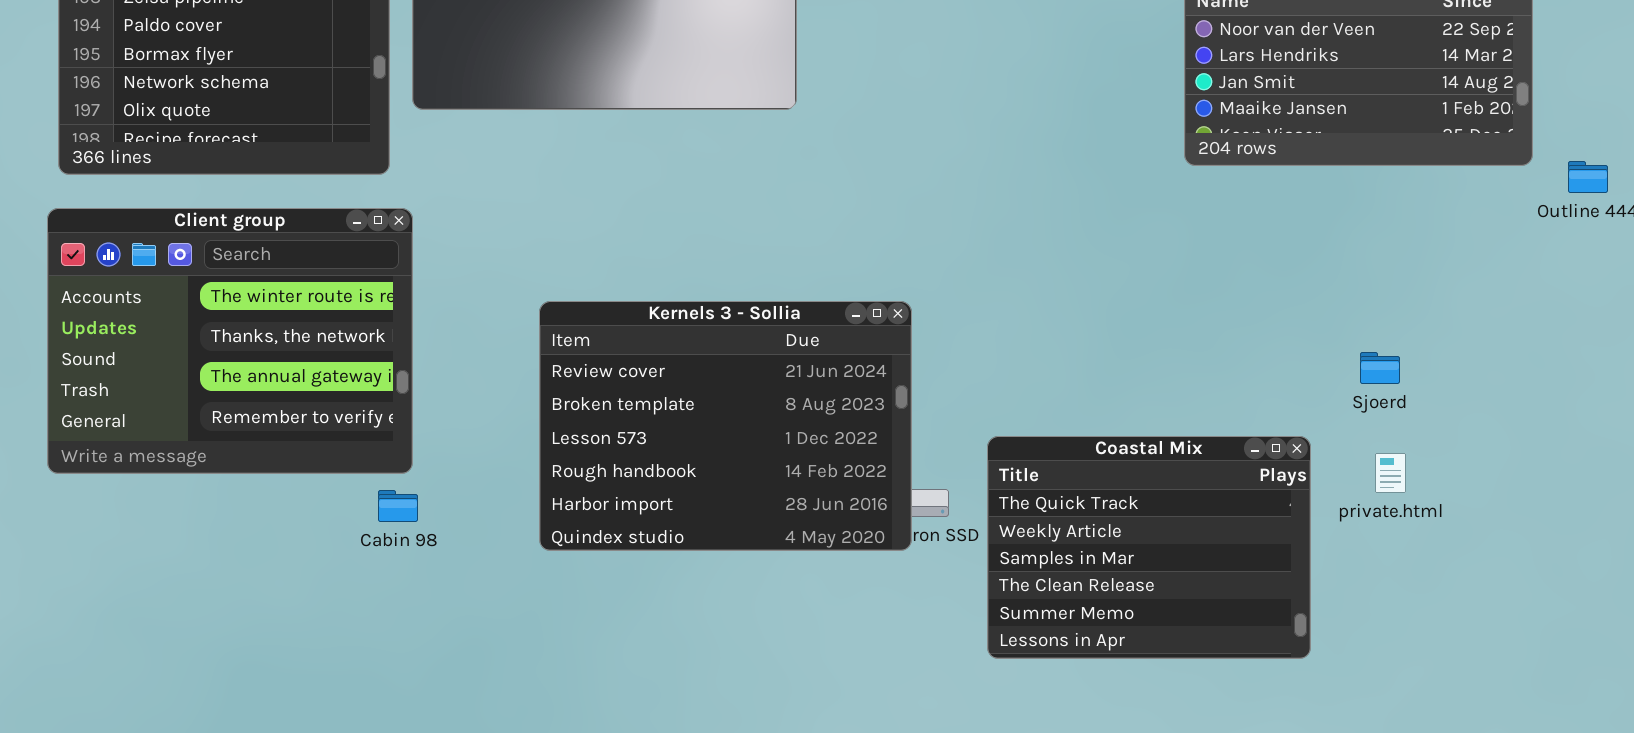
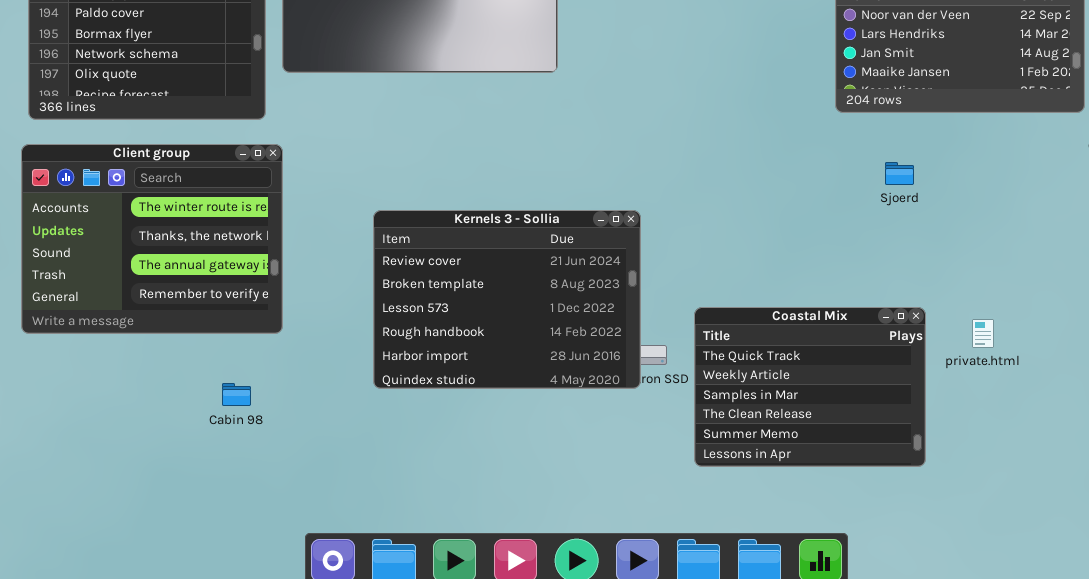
Sjoerd: [1360,352,1400,384] -> [885,162,914,185], moved
Cabin 98: [378,490,418,522] -> [222,383,251,406], moved

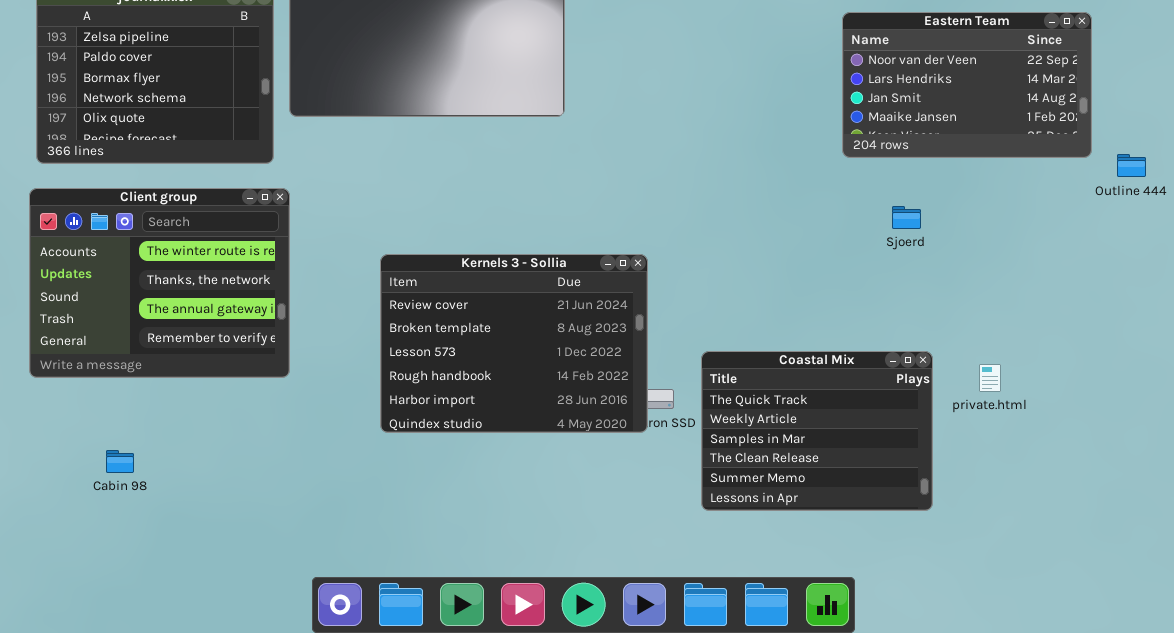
Cabin 98: [222,383,251,406] -> [106,450,134,473], moved

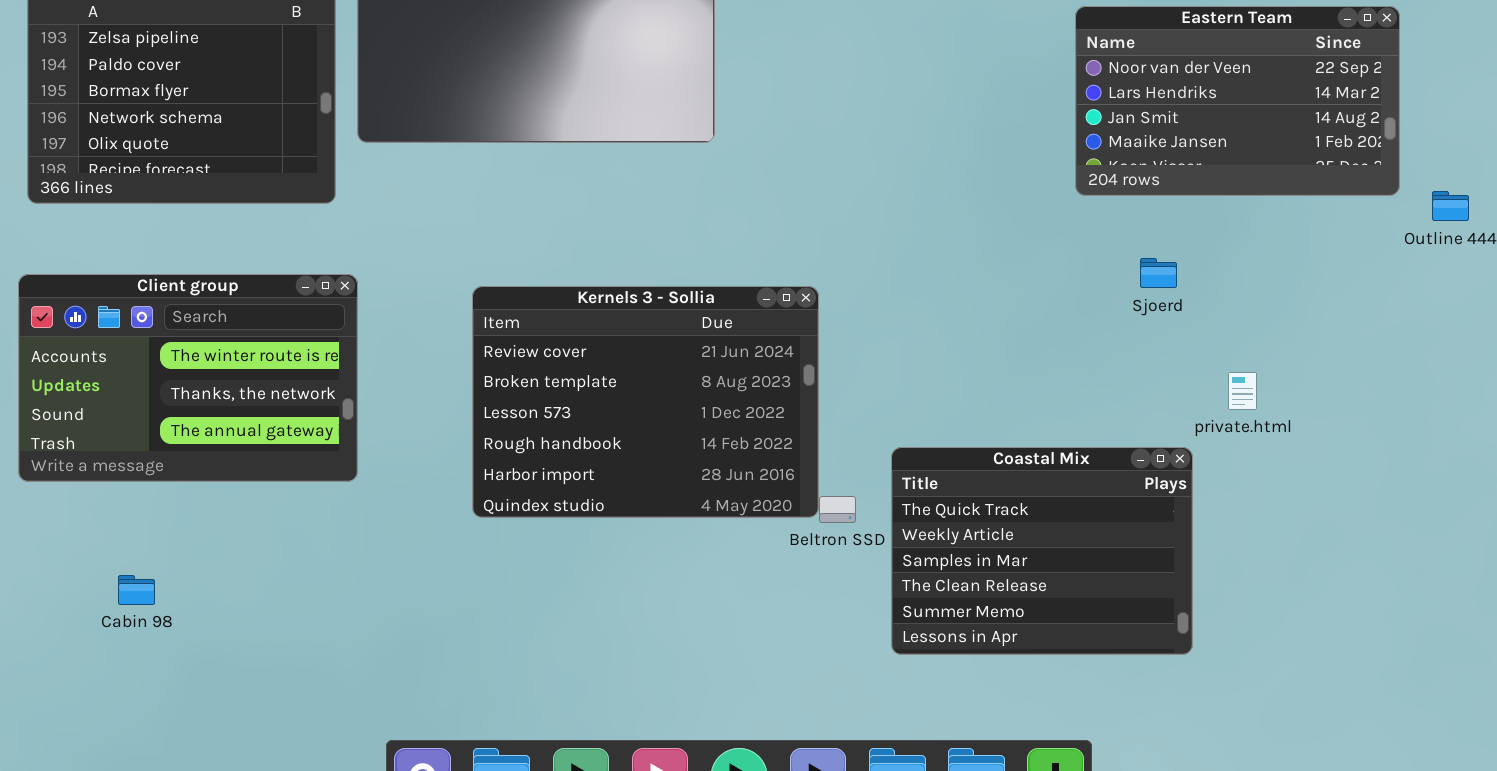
Client group: [29,188,290,378] -> [18,274,358,482], resized
Kernels 3 - Sollia: [380,254,648,433] -> [472,286,819,518], moved
private.html: [979,364,1001,392] -> [1228,372,1257,410], moved

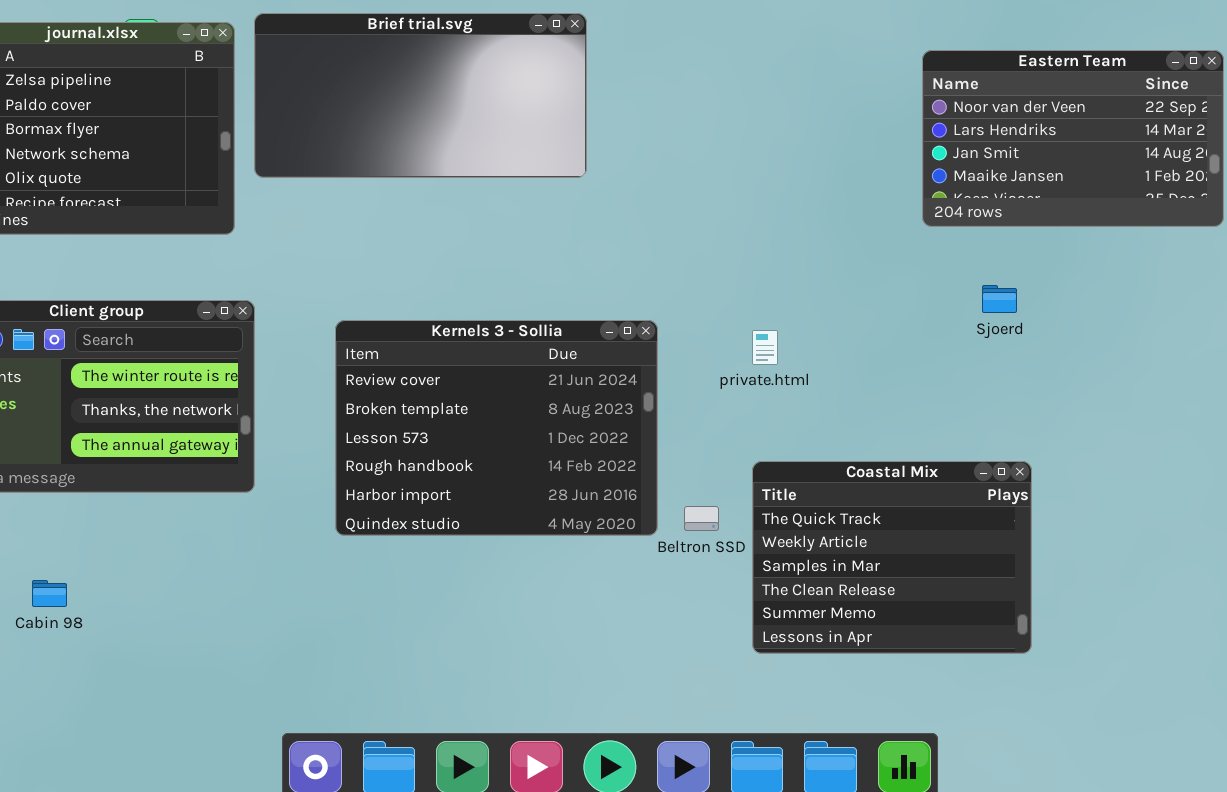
Kernels 3 - Sollia: [472,286,819,518] -> [335,320,658,536], moved
private.html: [1228,372,1257,410] -> [752,330,778,365], moved

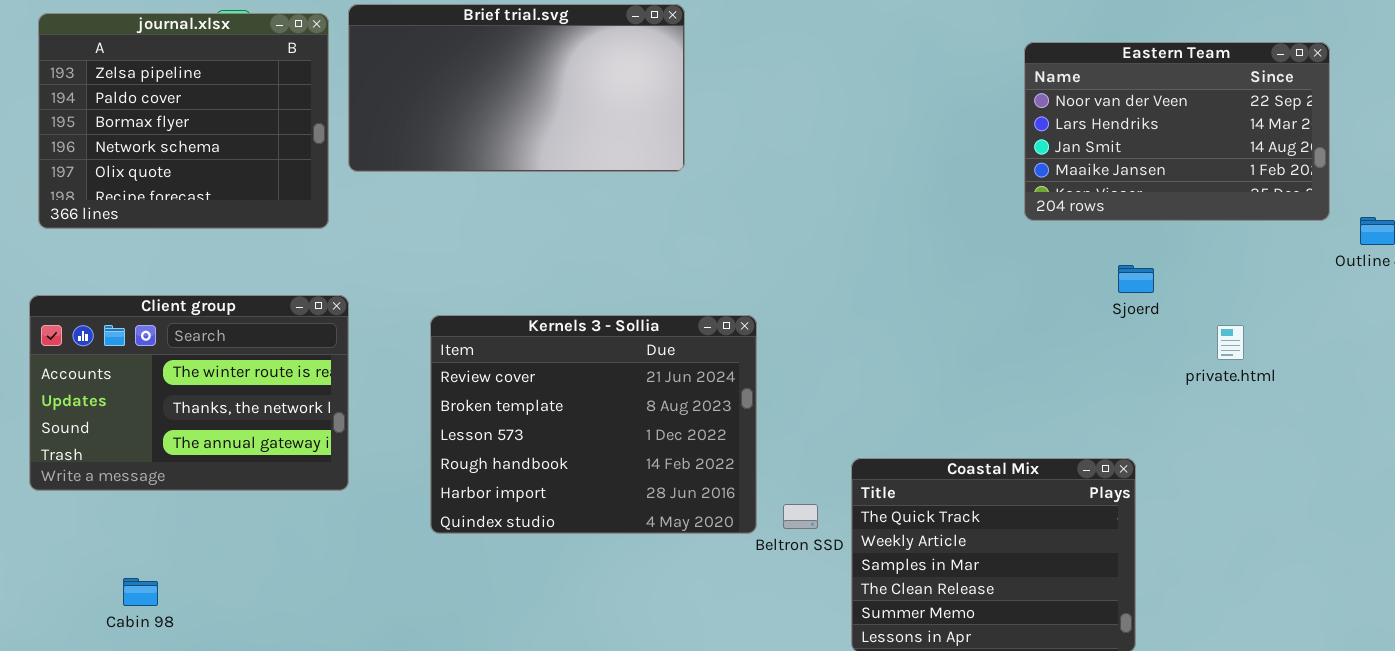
Sjoerd: [982,285,1017,313] -> [1118,265,1154,293], moved
private.html: [752,330,778,365] -> [1217,325,1244,360], moved

